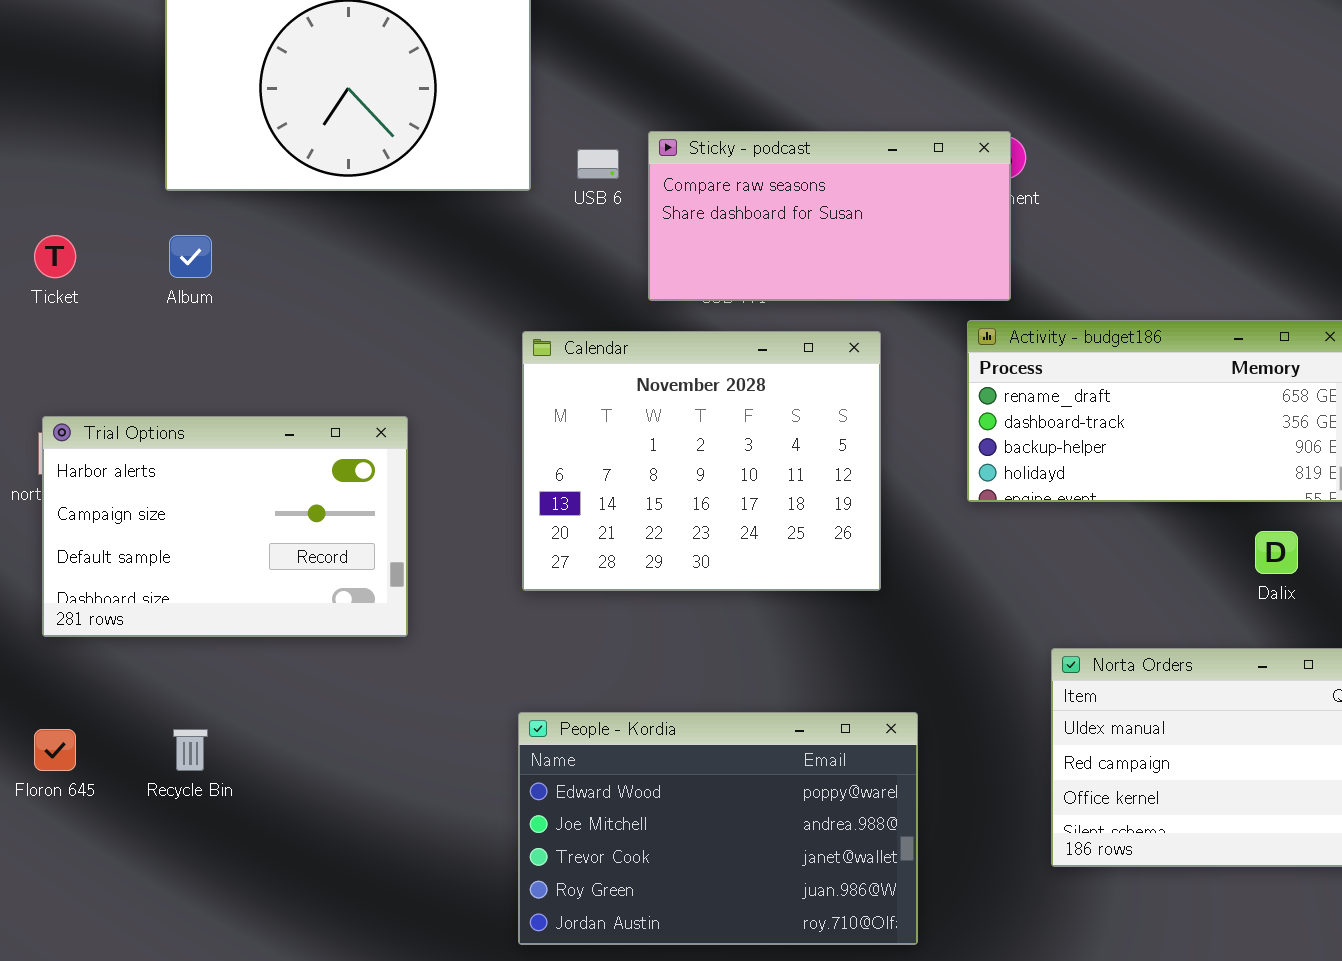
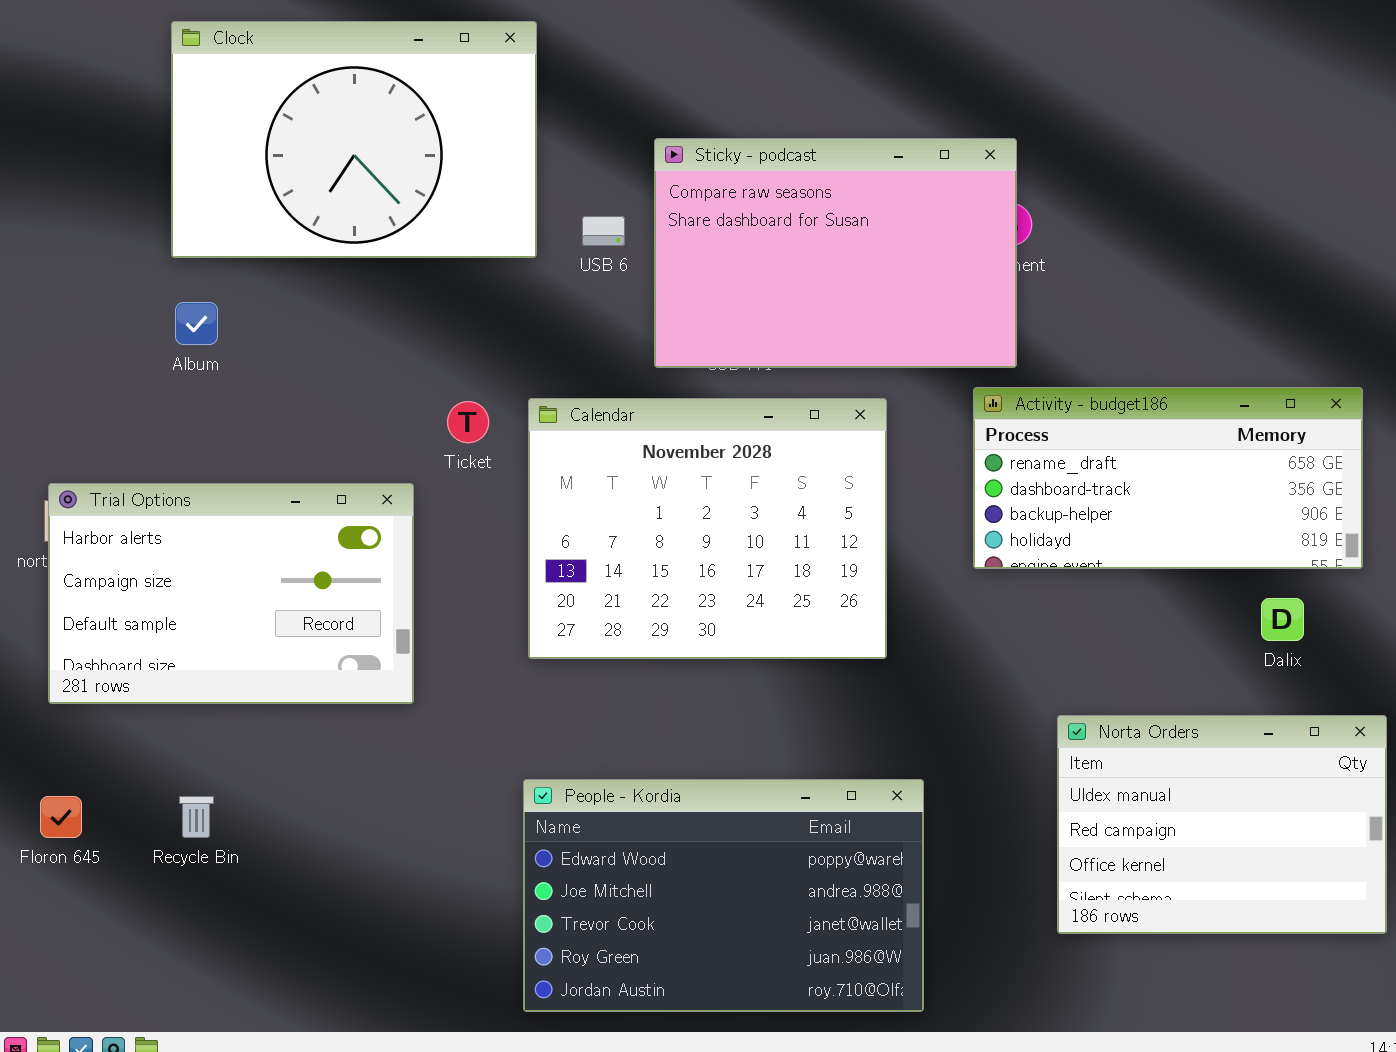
Sticky - podcast: [648,131,1011,301] -> [654,138,1017,368], resized
Ticket: [34,235,76,278] -> [447,401,489,443], moved

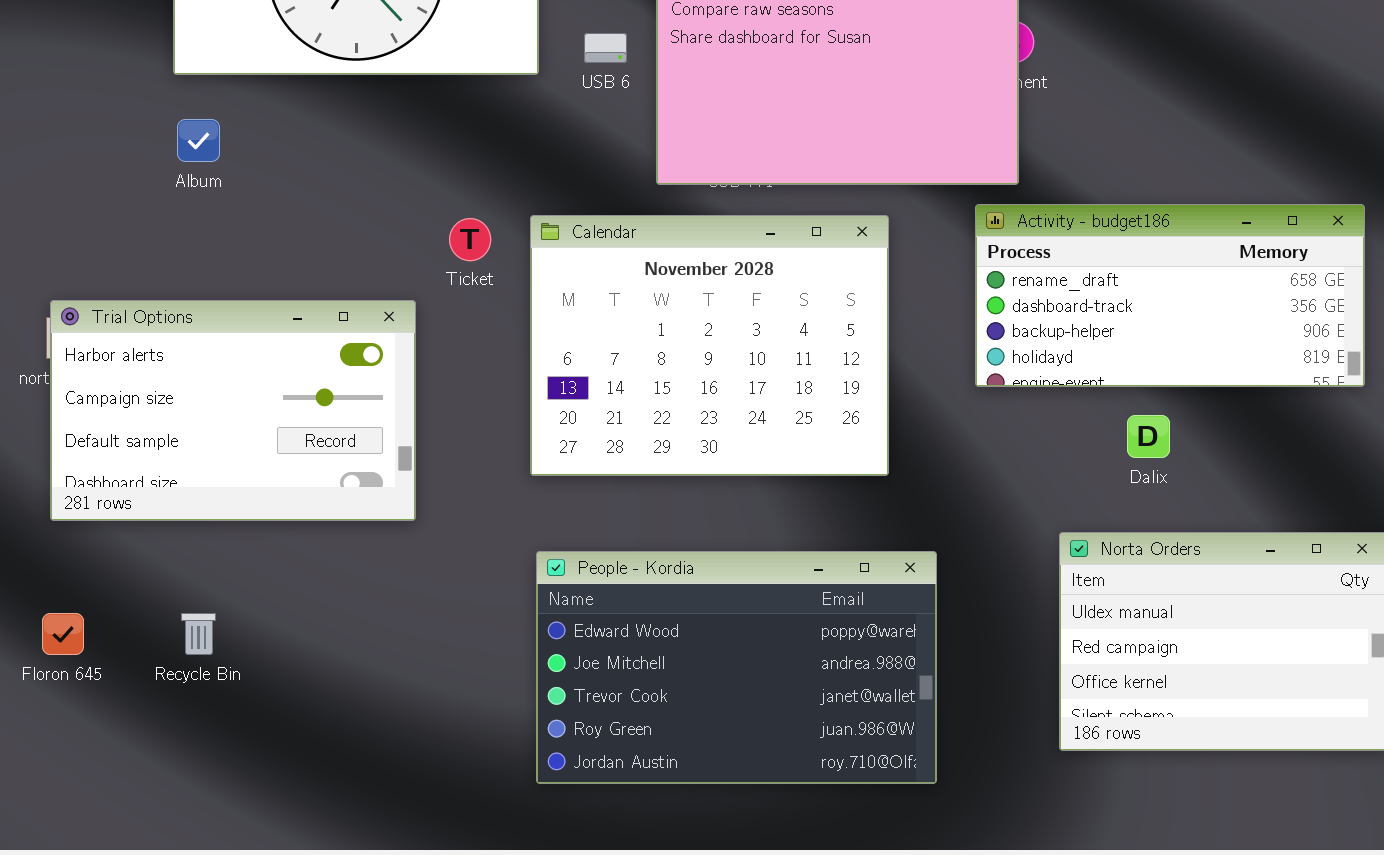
Dalix: [1261,598,1304,641] -> [1127,415,1170,458], moved
People - Kordia: [523,779,924,1012] -> [536,551,937,784], moved

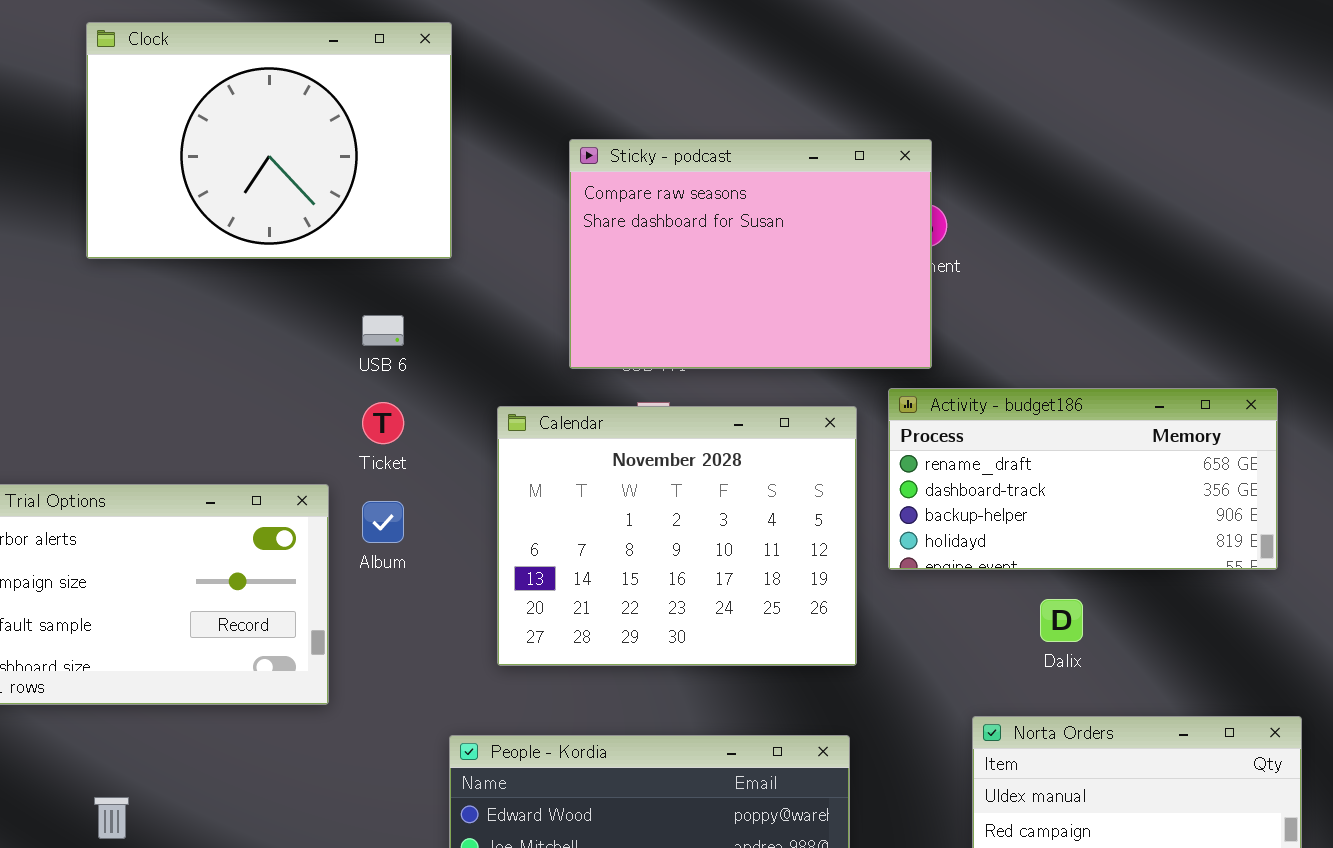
USB 6: [584,33,627,63] -> [362,315,404,346], moved
Album: [177,119,220,162] -> [362,501,404,543], moved
Calendar: [530,215,889,476] -> [497,406,857,666], moved

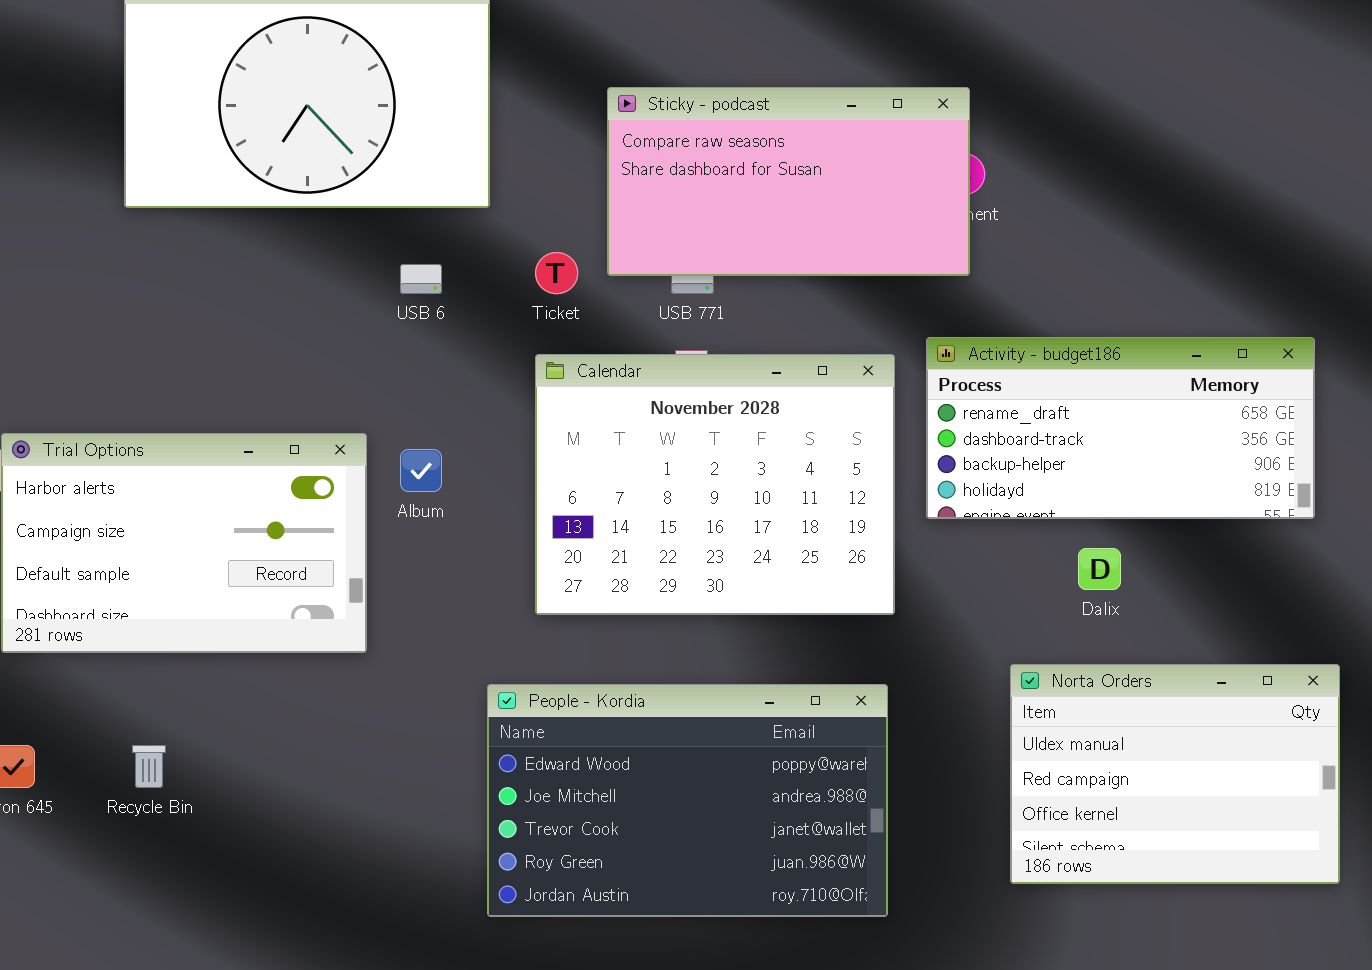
Sticky - podcast: [569,139,932,369] -> [607,87,970,276], resized
Ticket: [362,402,404,444] -> [535,252,578,294], moved

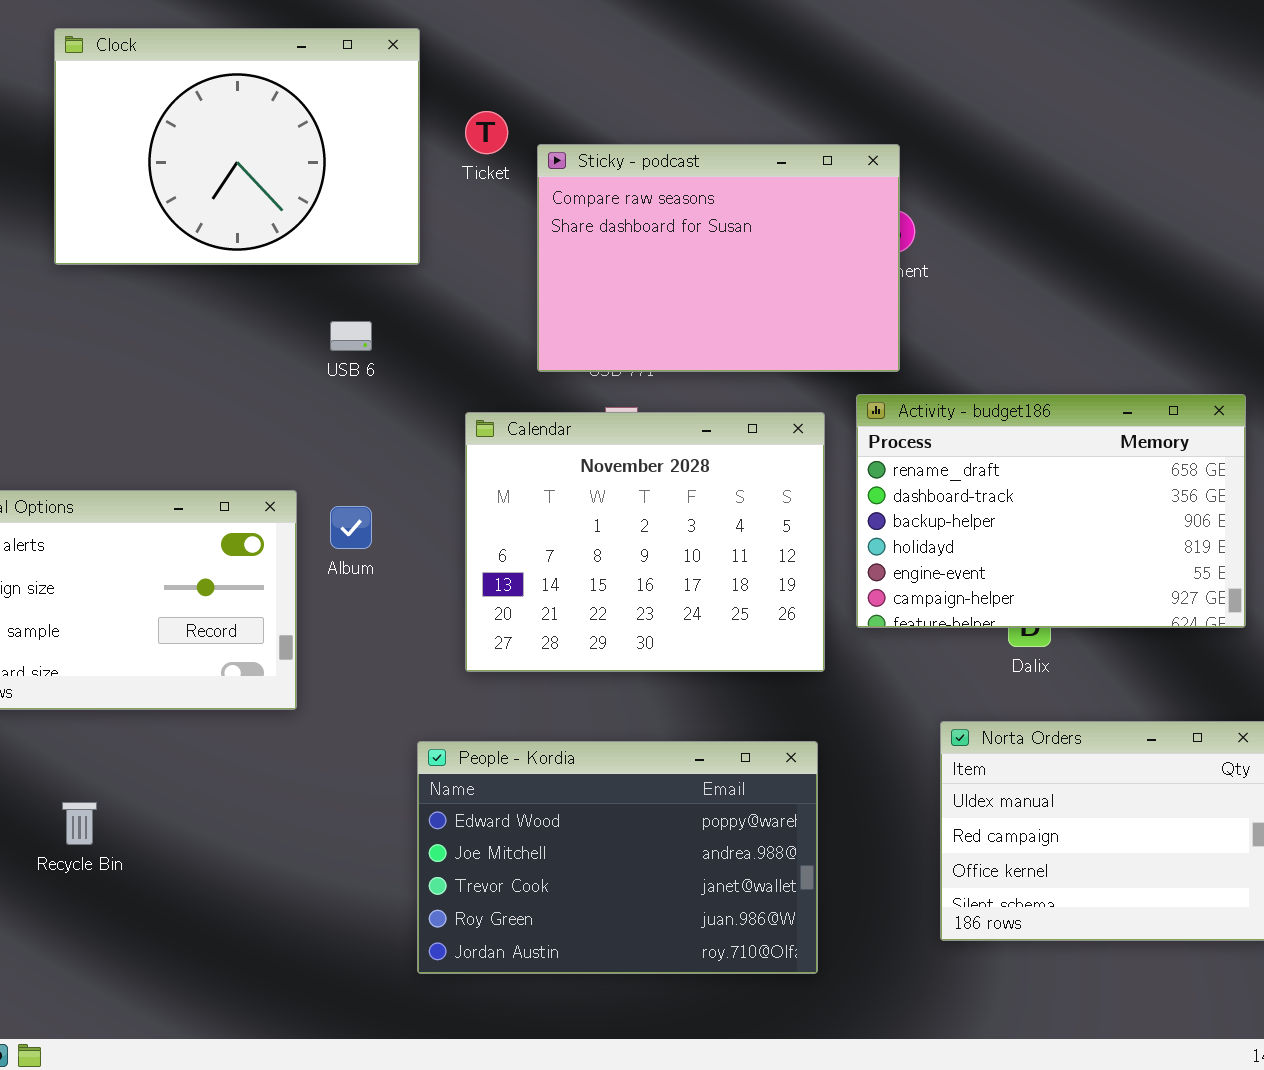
Sticky - podcast: [607,87,970,276] -> [537,144,900,372], resized
Ticket: [535,252,578,294] -> [465,111,508,154], moved
Activity - budget186: [926,337,1315,519] -> [856,394,1246,628], resized

